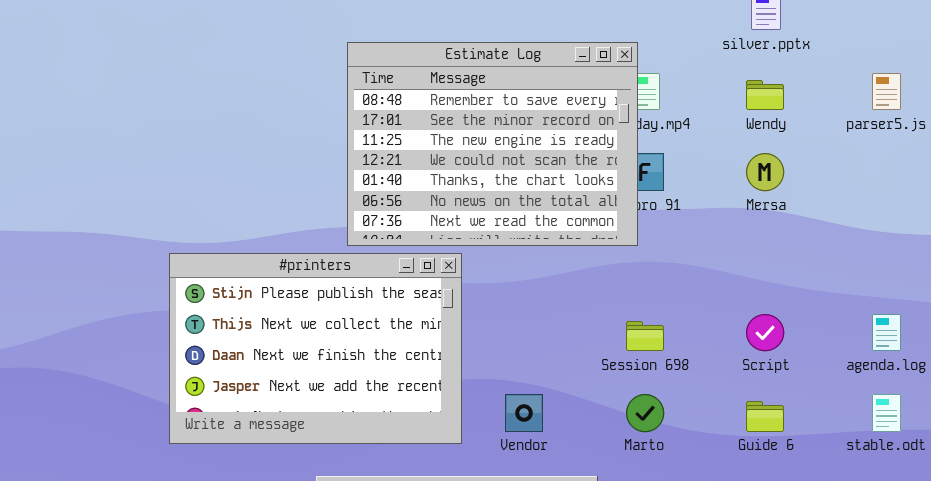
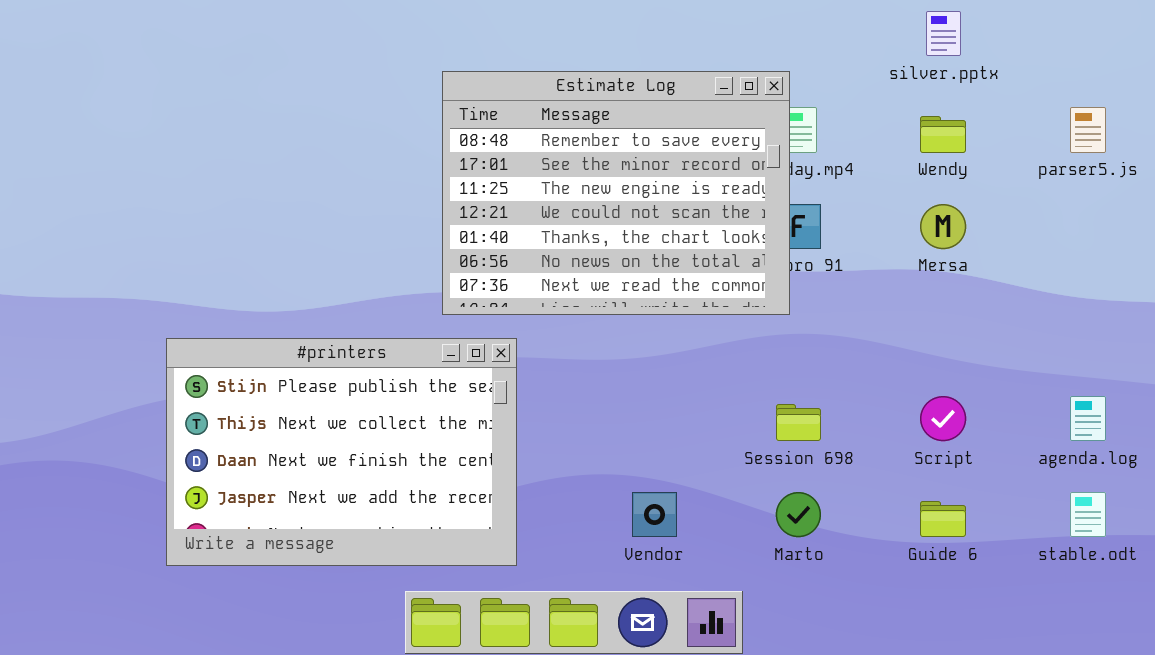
#printers: [169,253,462,444] -> [166,338,517,566], moved

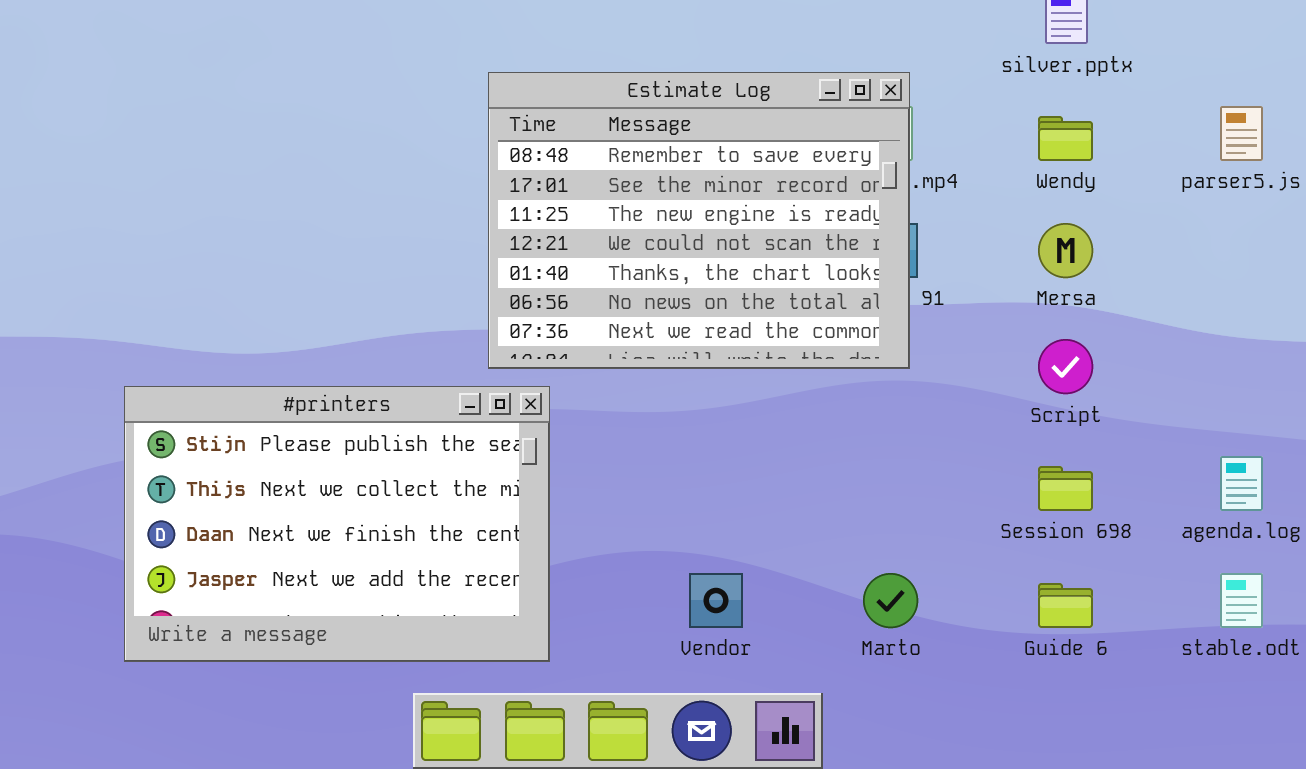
Estimate Log: [442,71,790,315] -> [488,72,910,369], moved
Script: [920,396,966,441] -> [1038,339,1093,394], moved
Session 698: [776,404,821,441] -> [1038,466,1093,511], moved

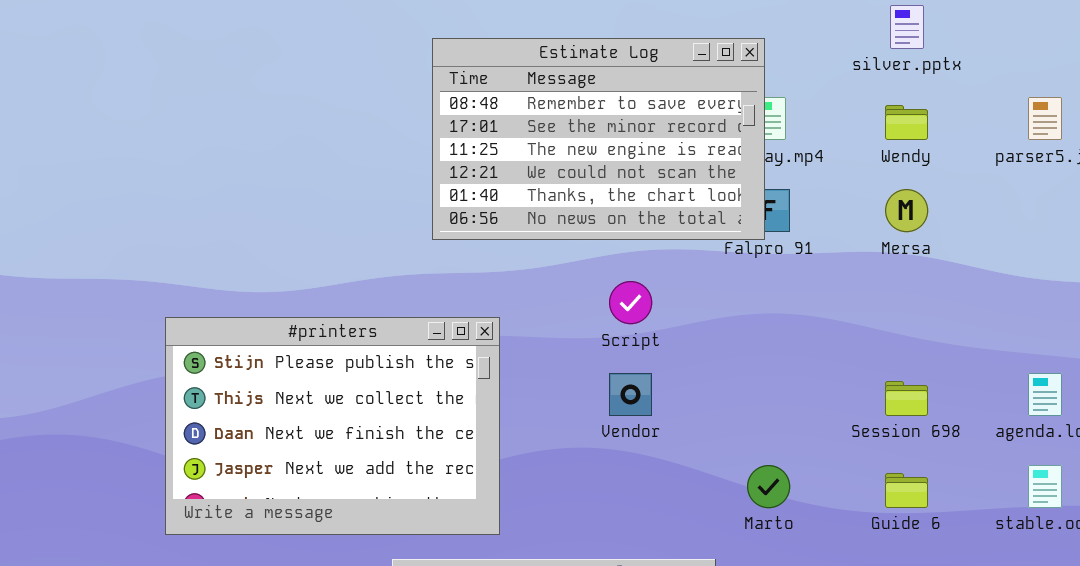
Estimate Log: [488,72,910,369] -> [432,38,765,240], moved, resized
Script: [1038,339,1093,394] -> [609,281,652,324], moved
Vendor: [689,573,743,628] -> [609,373,652,416], moved

